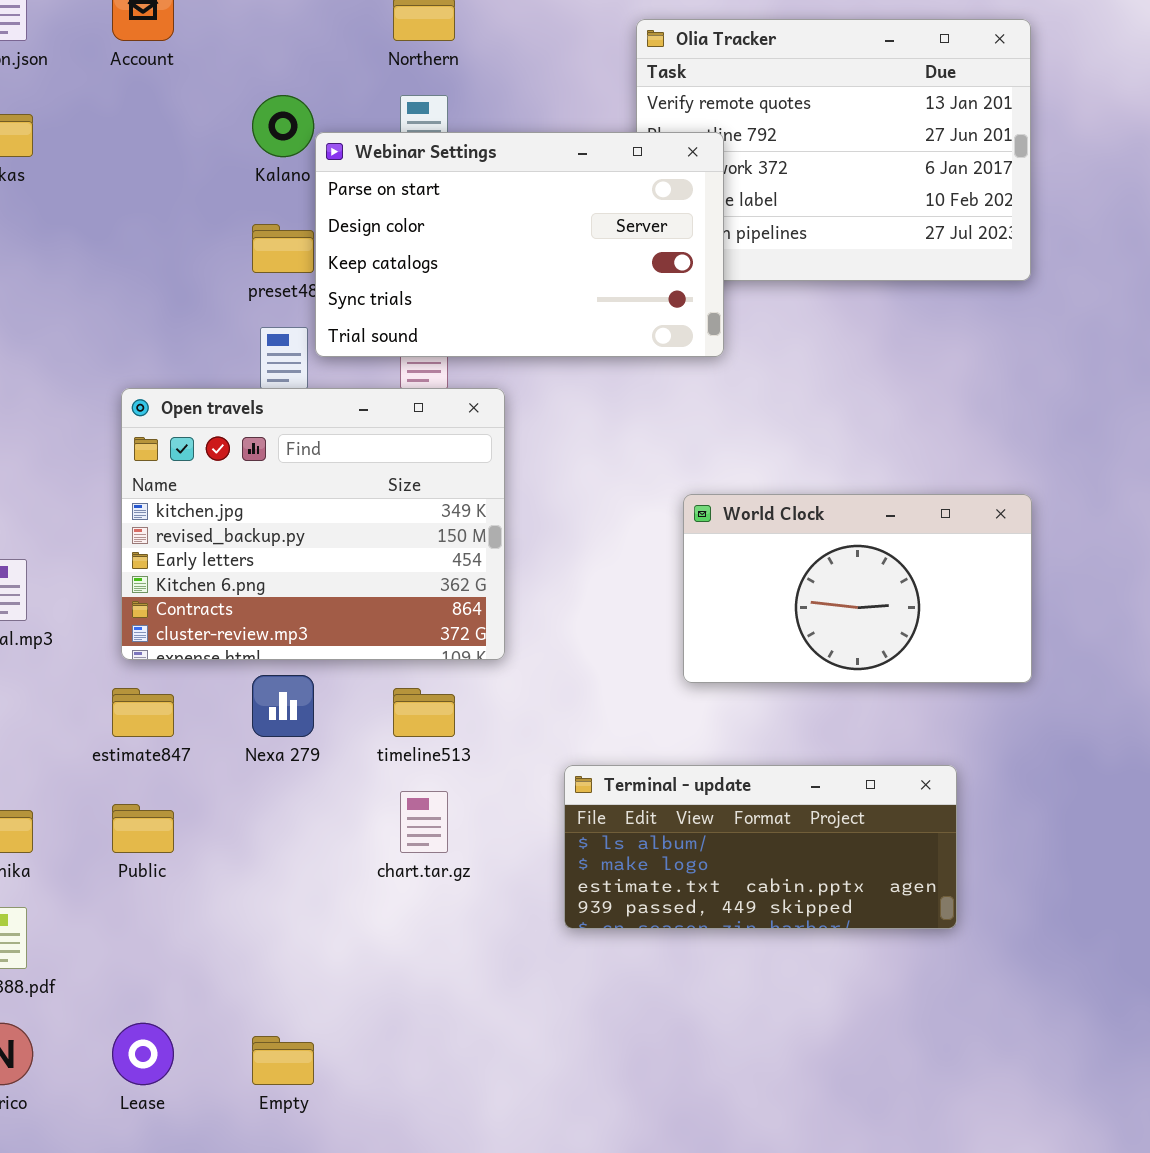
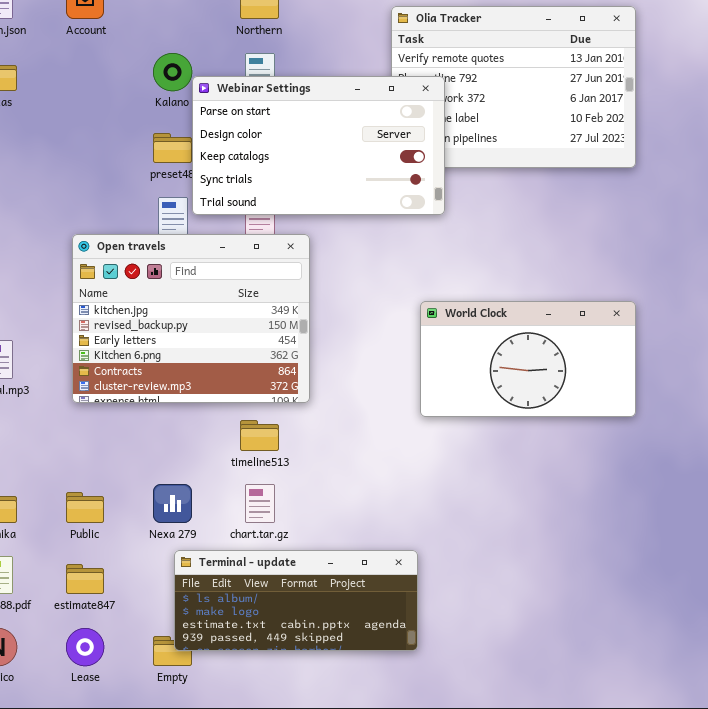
Nexa 279: [252,675,314,737] -> [153,484,192,523], moved
estimate847: [112,688,174,737] -> [66,564,104,594], moved
Terminal - update: [564,765,957,929] -> [174,550,418,651], moved

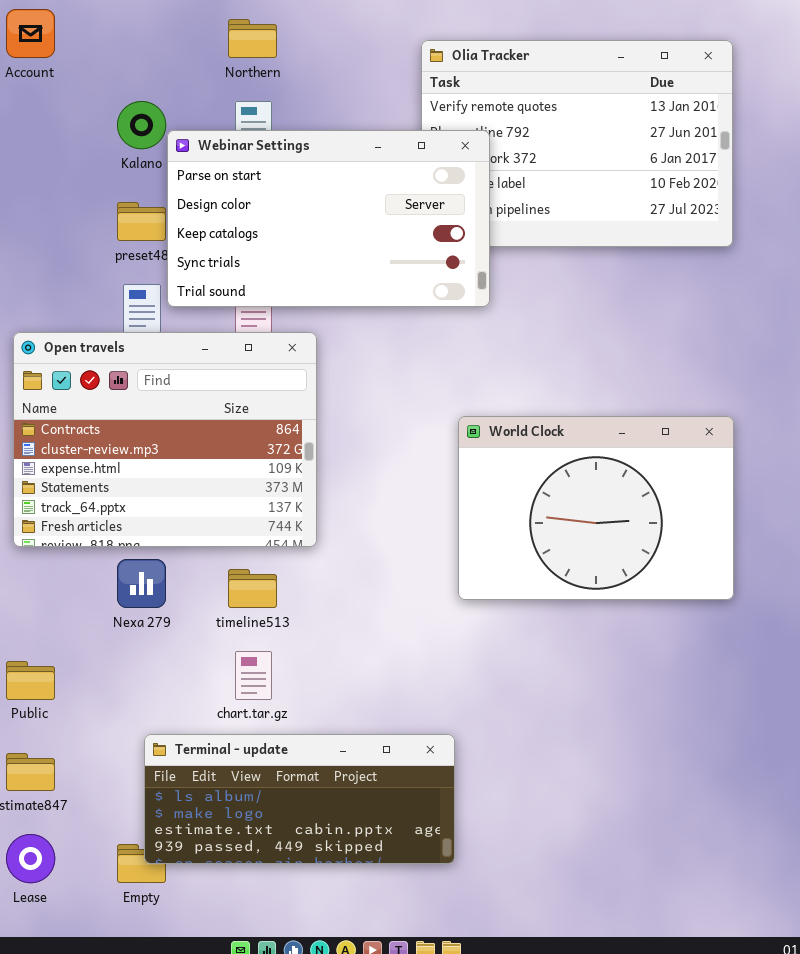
Open travels: [72,234,310,403] -> [13,332,317,547], scrolled down 4 rows
World Clock: [420,301,636,417] -> [458,416,734,600], resized
Nexa 279: [153,484,192,523] -> [117,559,166,608], moved

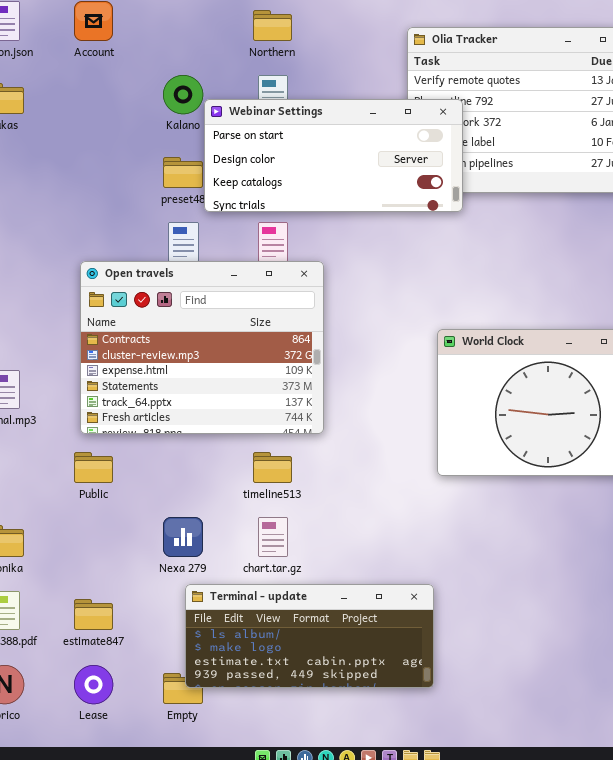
Webinar Settings: [167,130,490,307] -> [204,99,463,212], resized
Nexa 279: [117,559,166,608] -> [163,517,203,557], moved
Public: [6,661,55,700] -> [74,452,113,483], moved

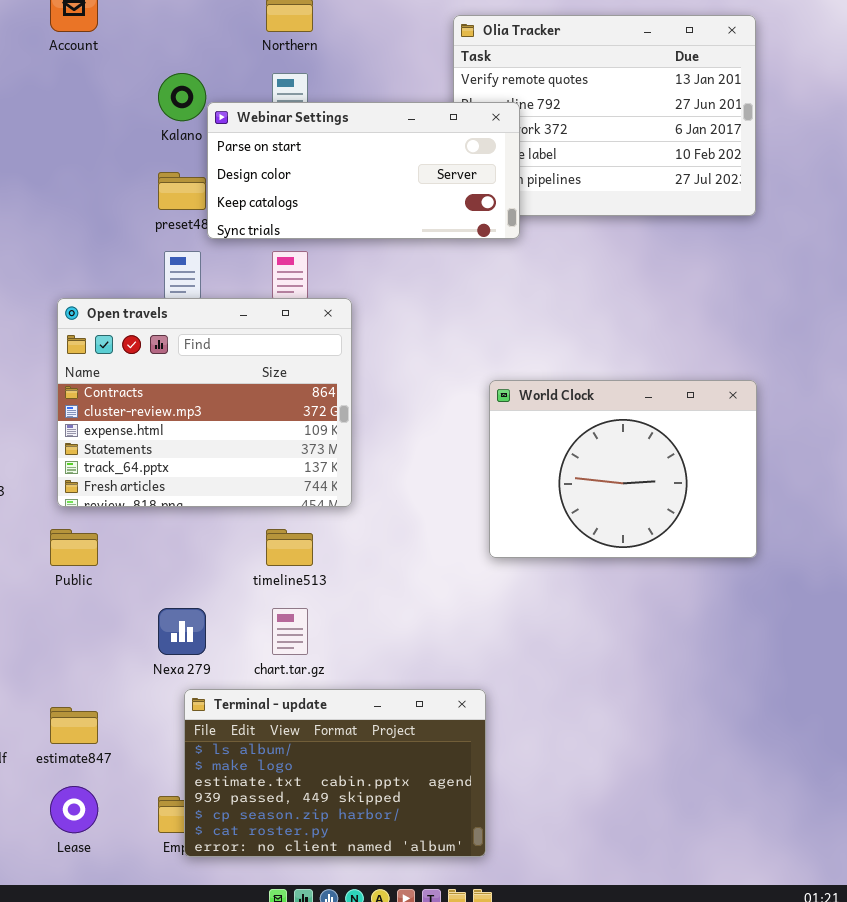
Terminal - update: [185,584,434,688] -> [184,689,486,857], resized

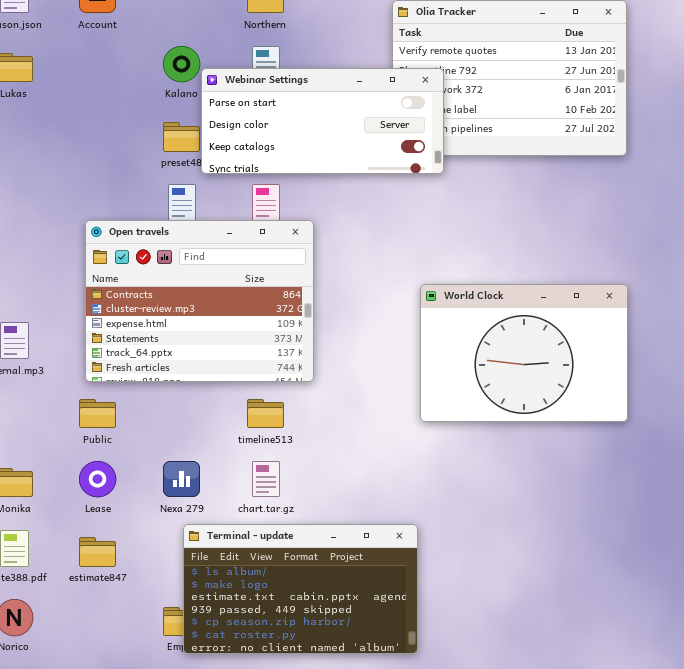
Lease: [50,786,98,833] -> [79,461,116,497], moved

